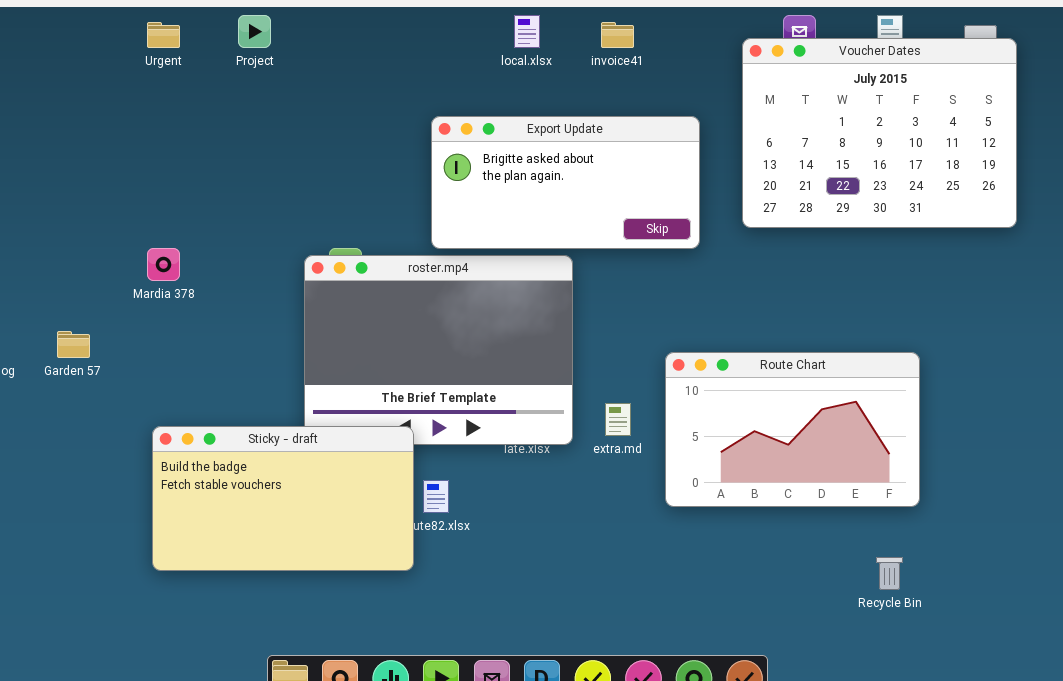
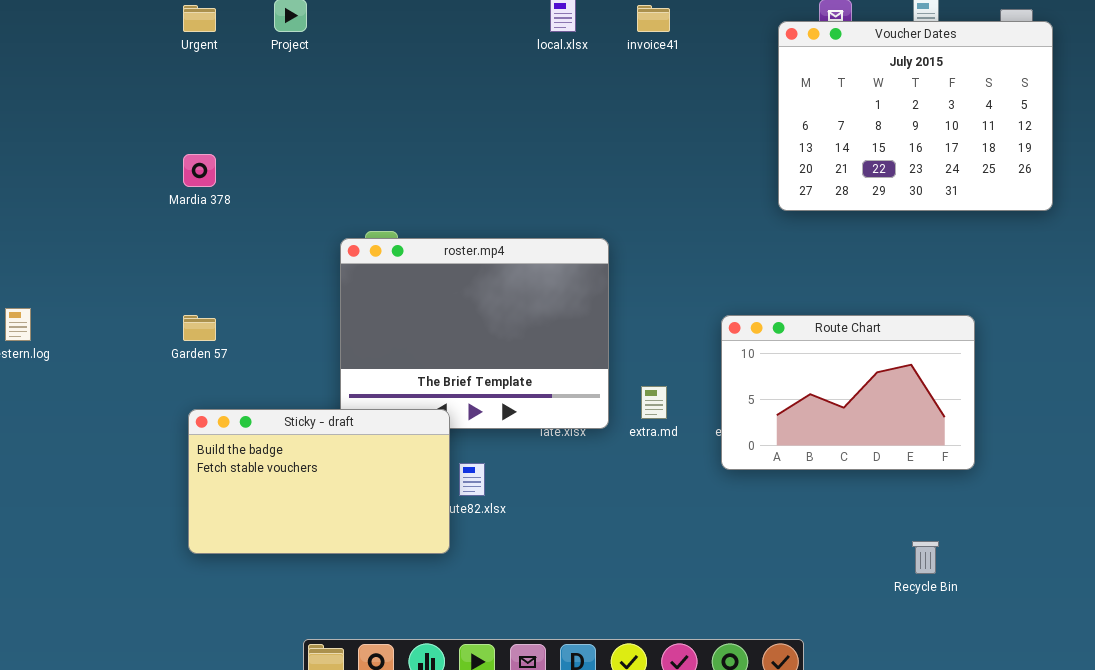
Export Update: [431,116,700,249] -> none, closed
Mardia 378: [147,248,180,281] -> [183,154,216,187], moved
Garden 57: [57,331,90,358] -> [183,315,216,341], moved
Route Chart: [665,352,920,507] -> [721,315,975,470], moved

